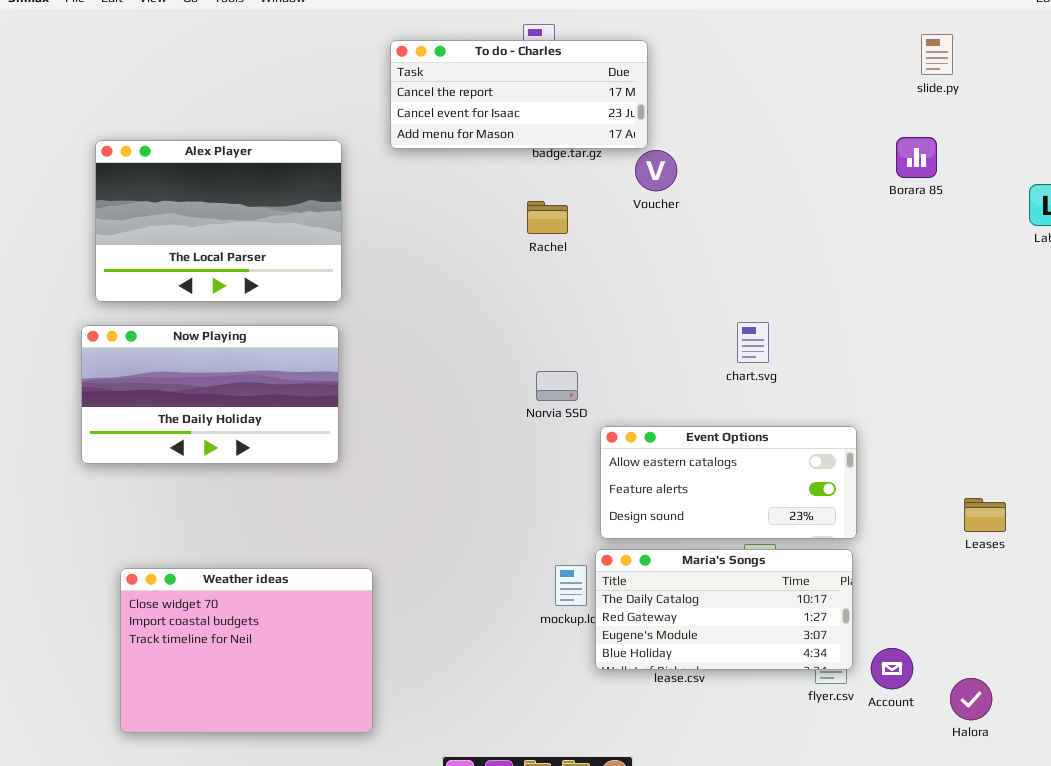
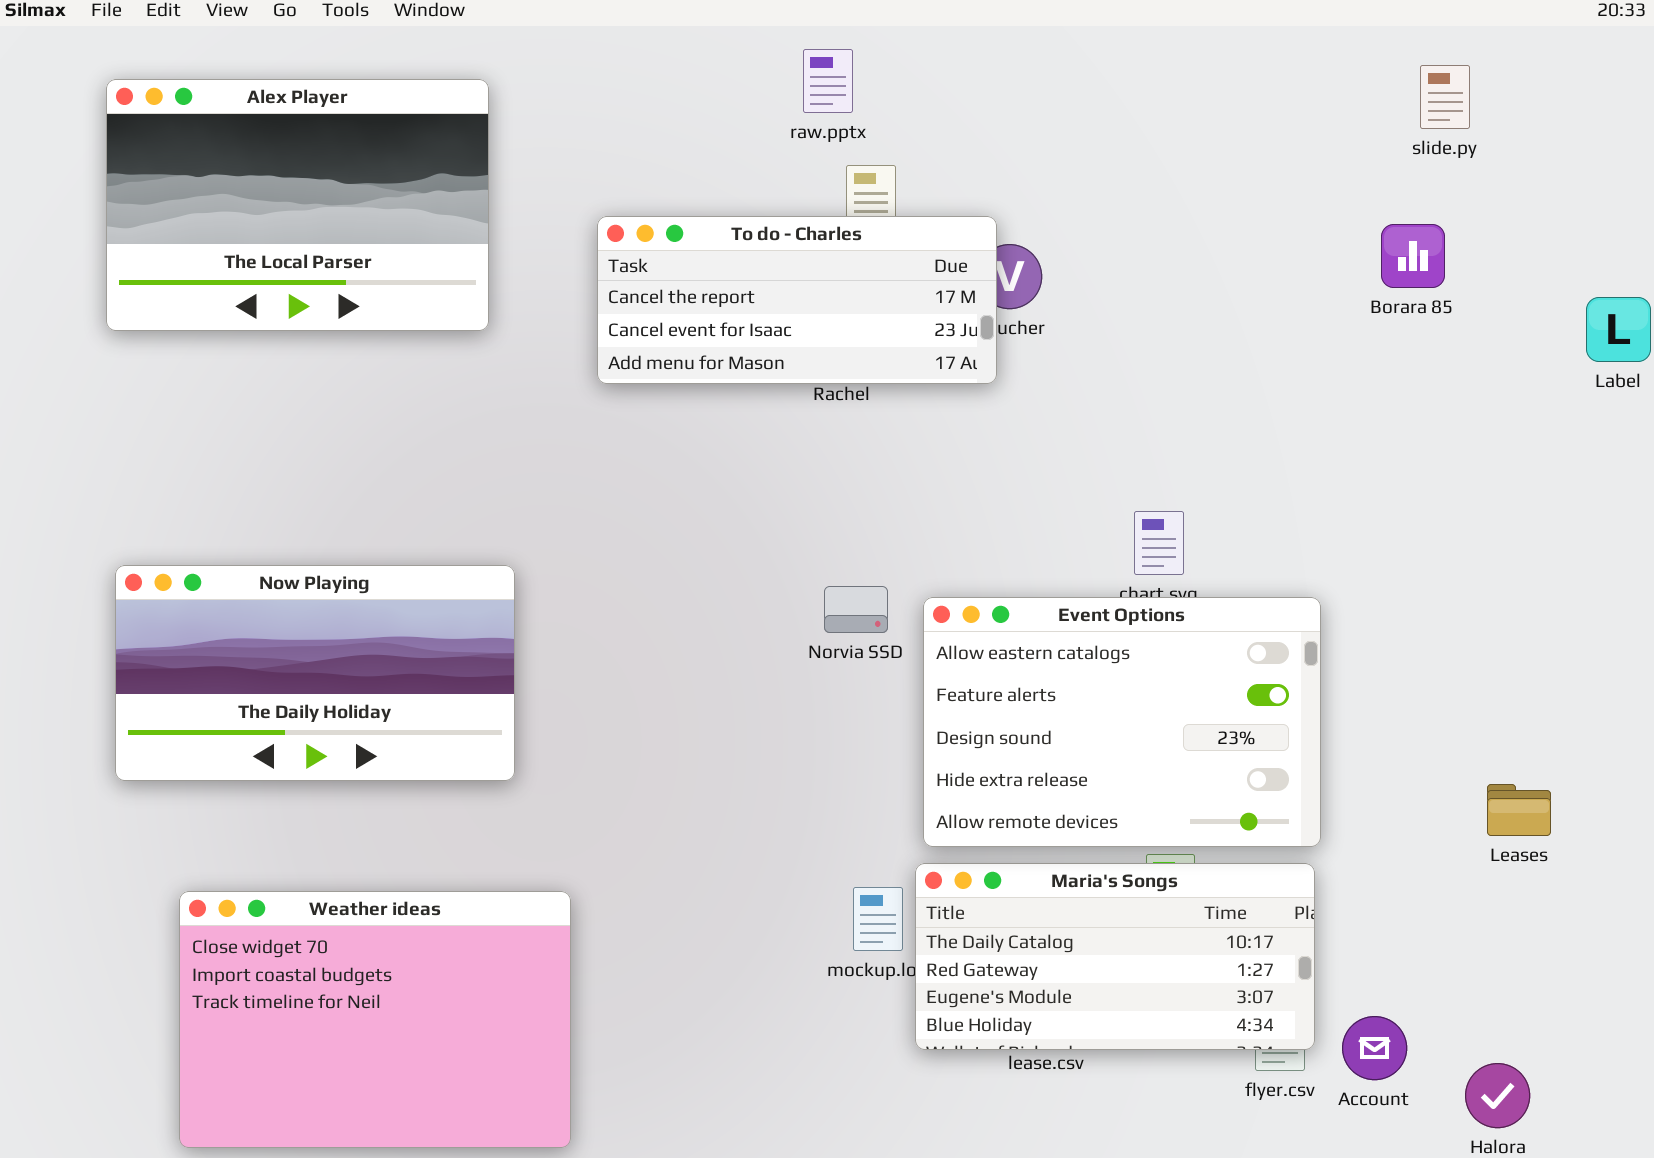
To do - Charles: [390,40,648,149] -> [597,216,997,384], moved
Alex Player: [95,140,342,302] -> [106,79,489,331], moved
Now Playing: [81,325,339,464] -> [115,565,515,781], moved
Event Options: [600,426,857,539] -> [923,597,1321,847], resized

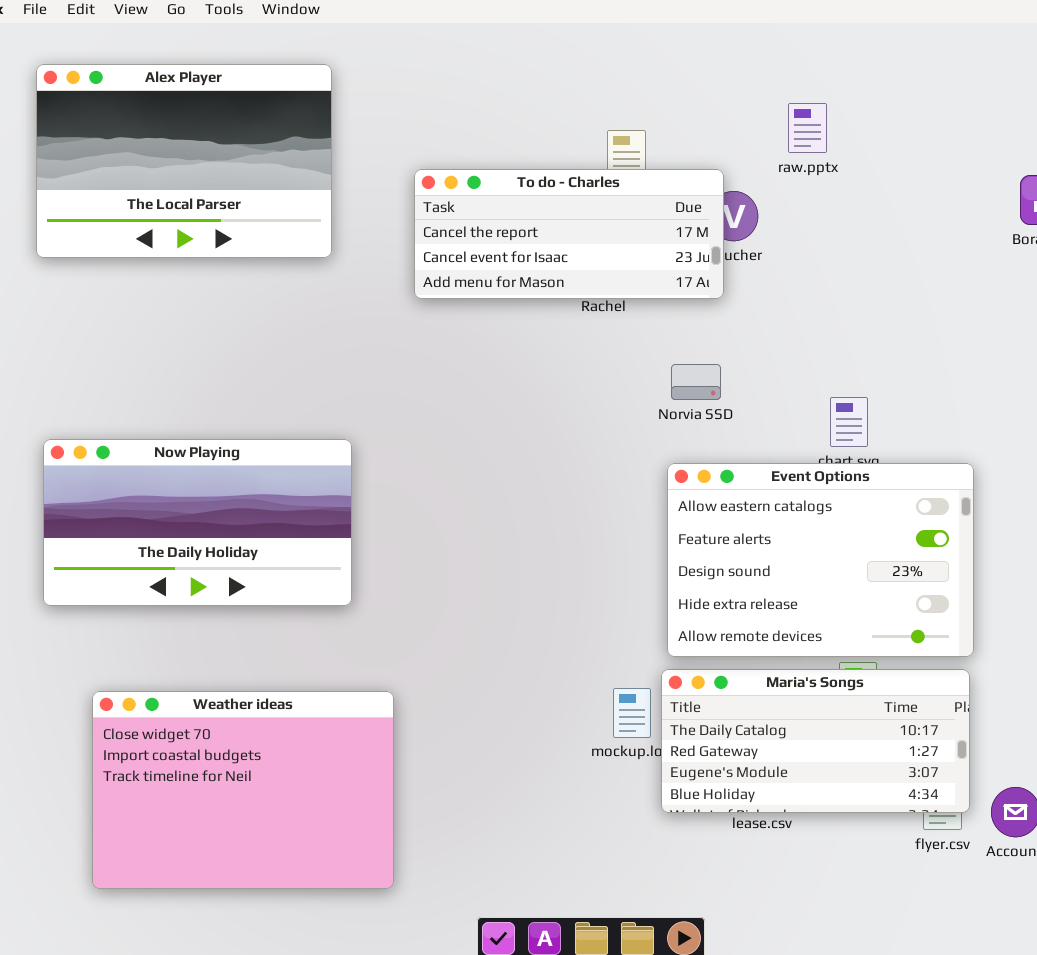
raw.pptx: [803,49,853,113] -> [788,103,827,153], moved
Norvia SSD: [824,586,888,633] -> [671,364,721,400], moved

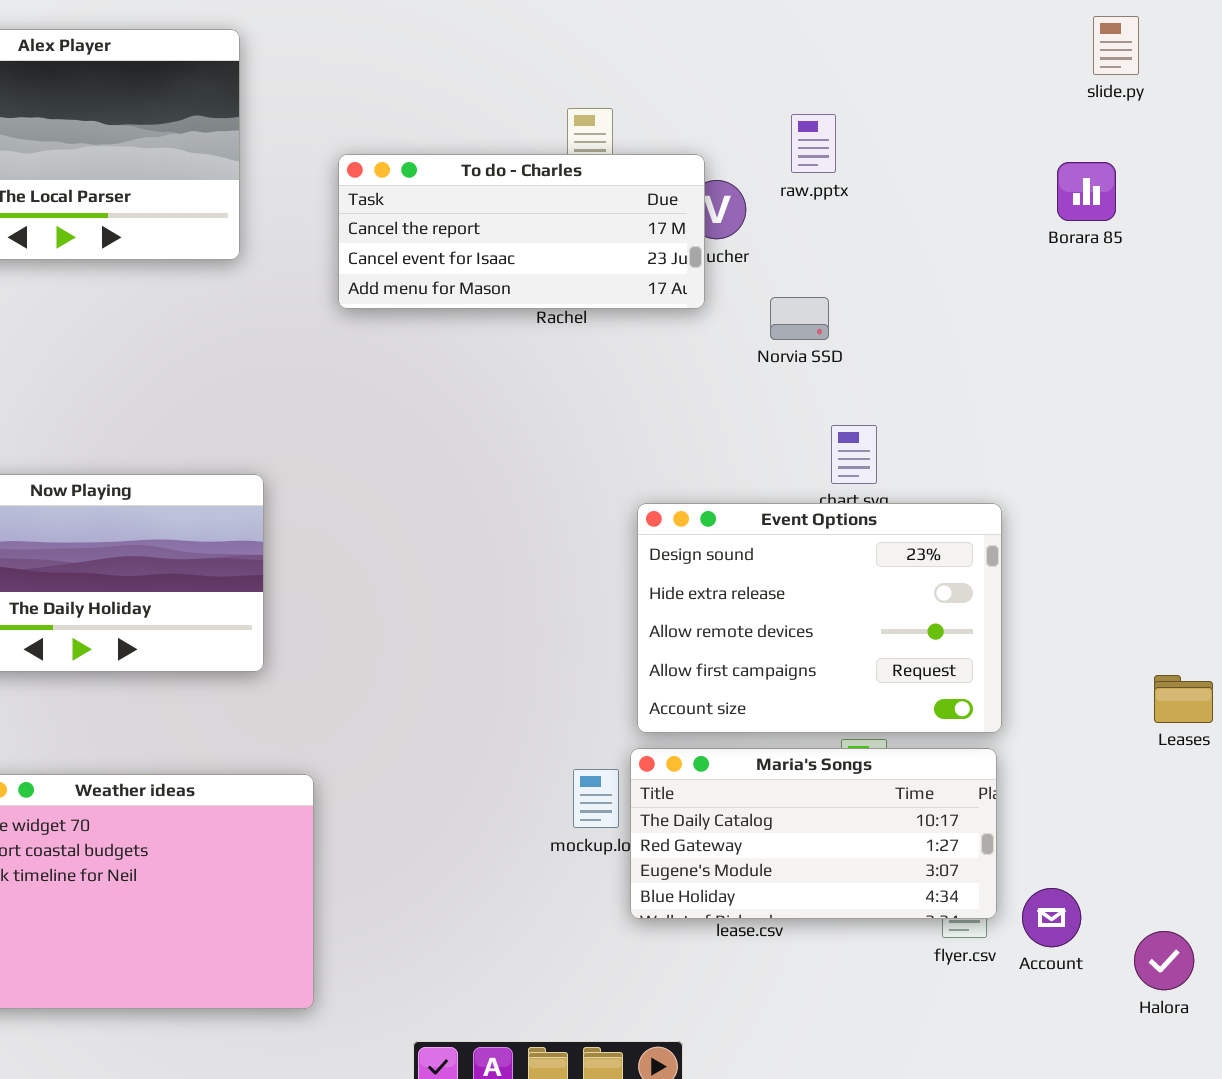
raw.pptx: [788,103,827,153] -> [791,114,836,173], moved
Norvia SSD: [671,364,721,400] -> [770,297,829,340], moved
Event Options: [667,463,974,657] -> [637,503,1002,733], scrolled down 2 rows

